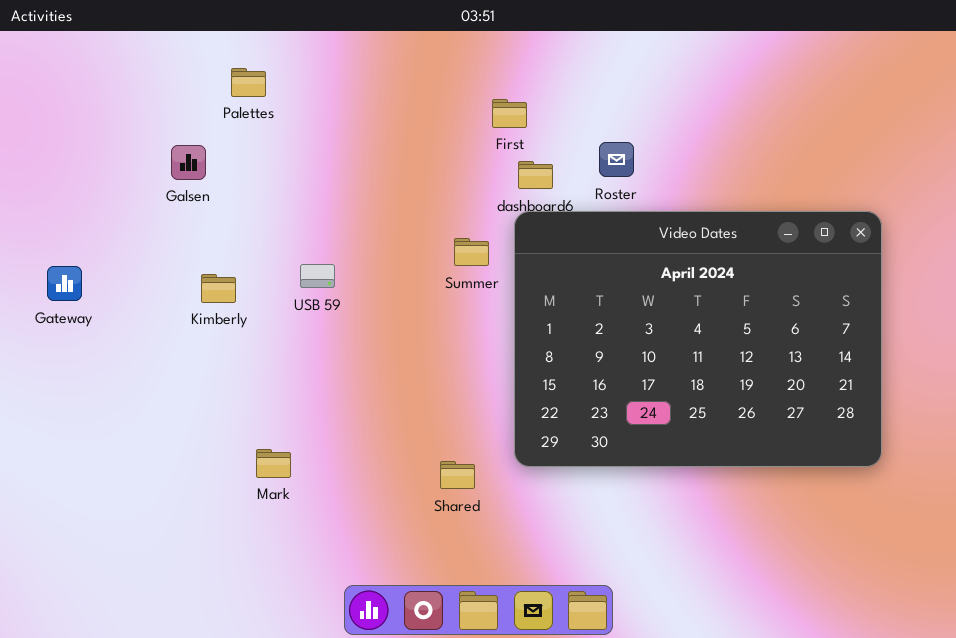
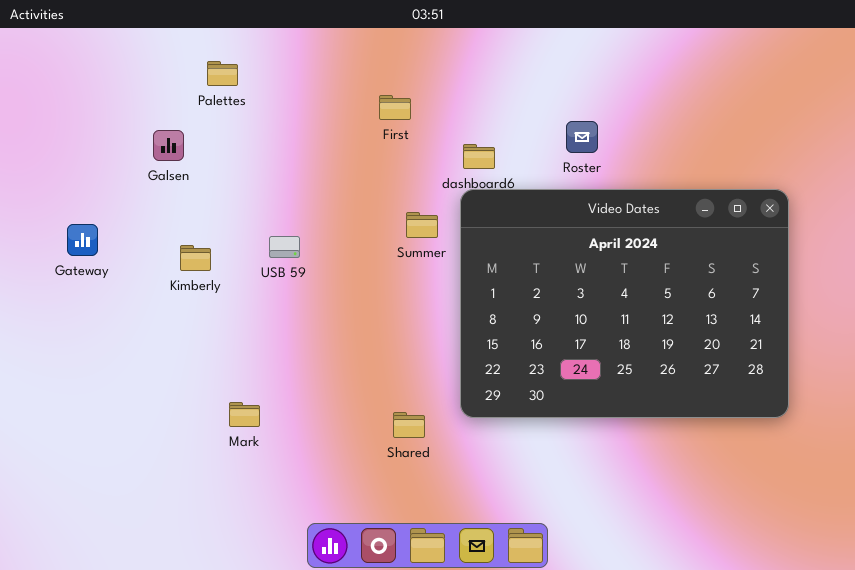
First: [492,99,527,128] -> [379,95,411,120], moved
Roster: [599,142,634,177] -> [566,121,598,153], moved
Gateway: [47,266,82,301] -> [67,224,98,256], moved

